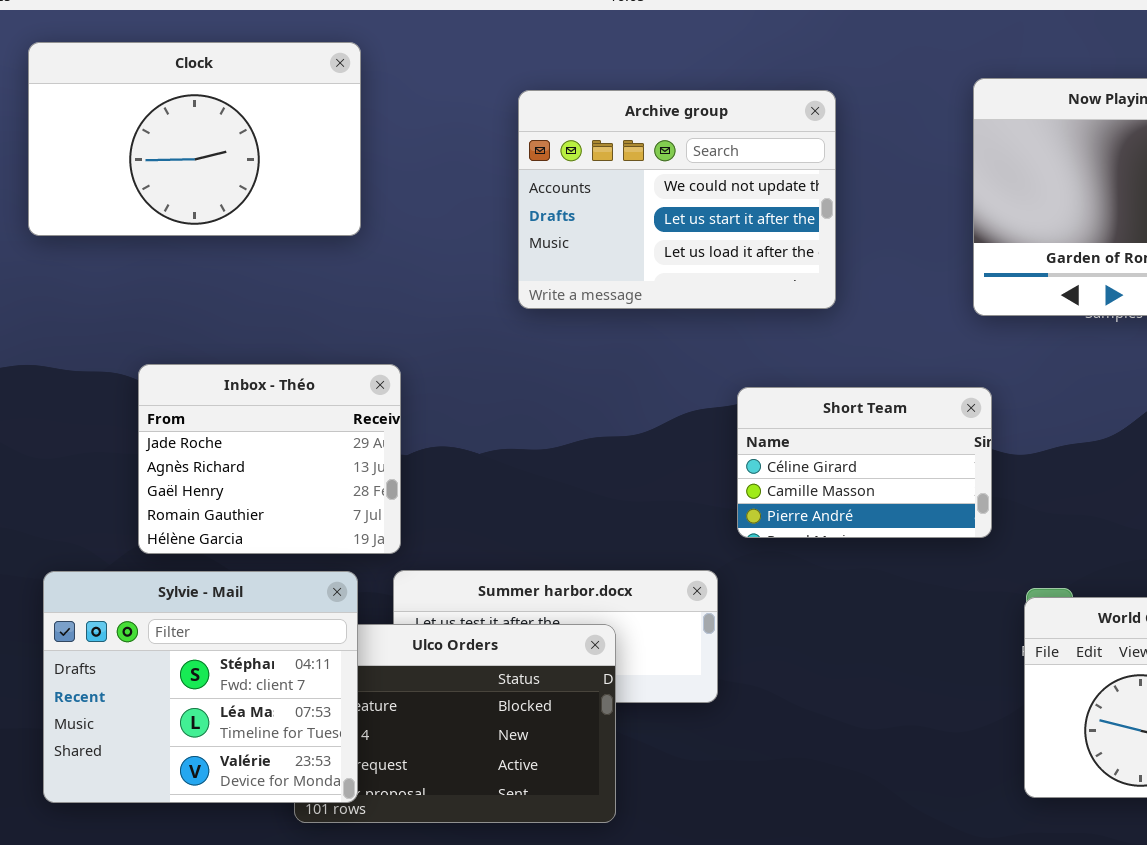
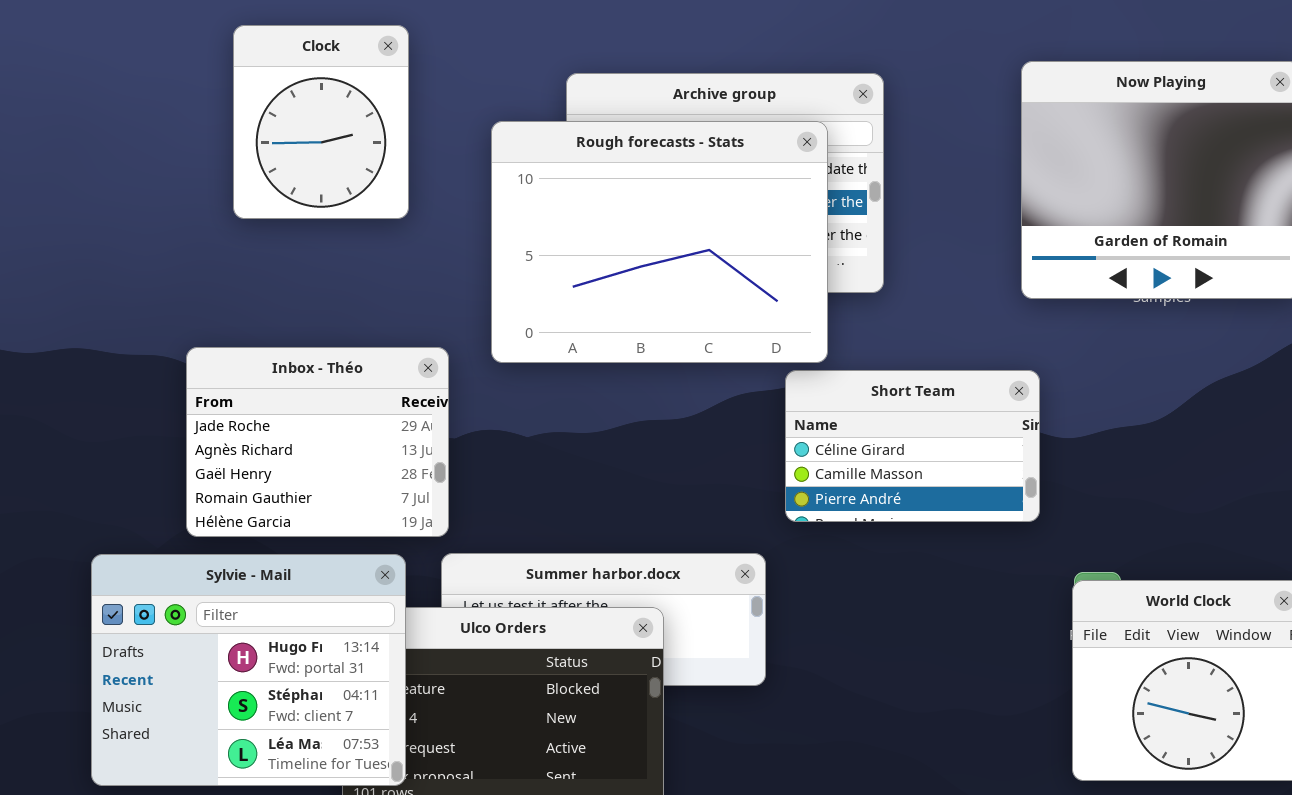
Clock: [28,42,361,236] -> [233,25,409,219], resized
Rough forecasts - Stats: none -> [491,121,828,363], opened
Sylvie - Mail: [43,571,358,803] -> [91,554,406,786], scrolled up 1 row

